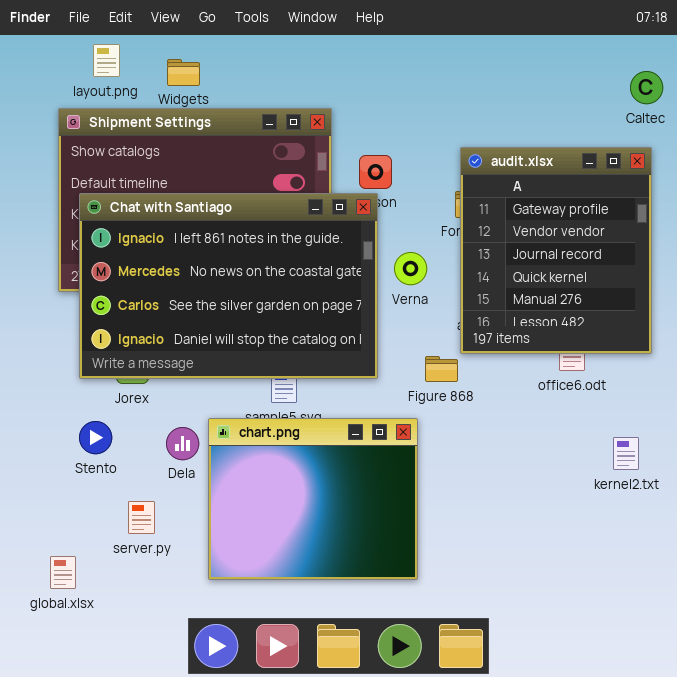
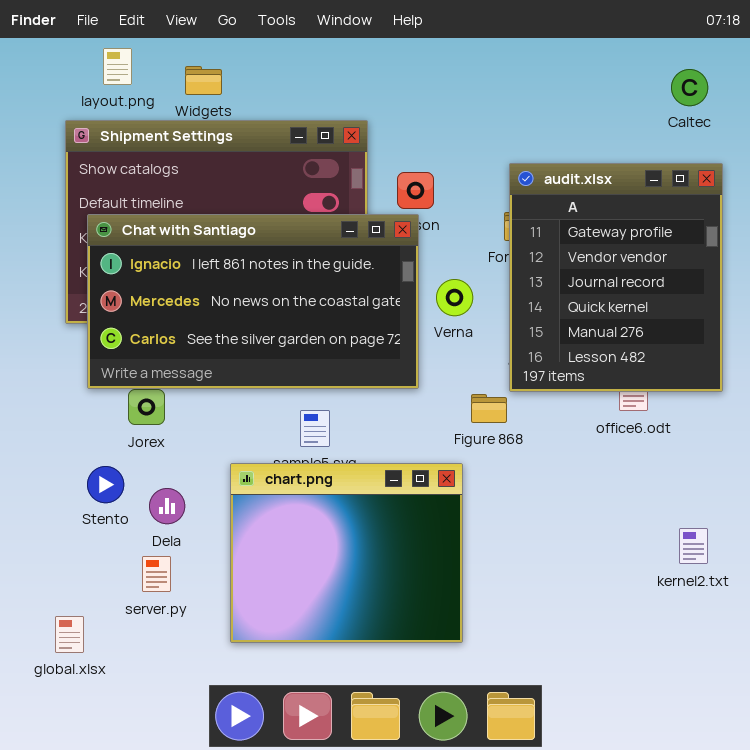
Caltec: [630,71,663,104] -> [671,69,708,106], moved
Chat with Santiago: [79,193,378,379] -> [87,214,419,389], resized
Dela: [166,427,199,460] -> [149,488,185,524], moved
kernel2.txt: [613,437,639,470] -> [679,528,708,564], moved

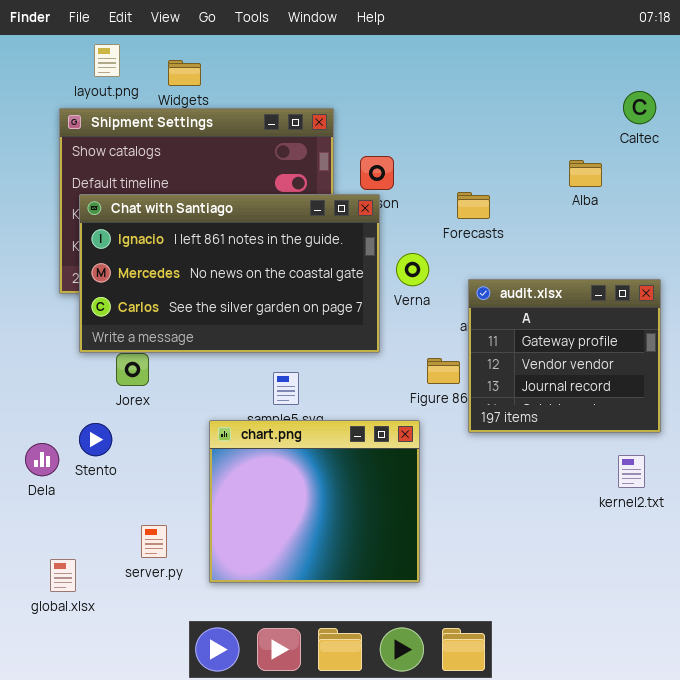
Caltec: [671,69,708,106] -> [623,91,656,124], moved
audit.xlsx: [509,163,723,392] -> [468,279,661,433], moved, resized
Dela: [149,488,185,524] -> [25,443,59,476], moved
kernel2.txt: [679,528,708,564] -> [618,455,645,488], moved
server.py: [142,556,171,592] -> [141,525,167,558], moved

